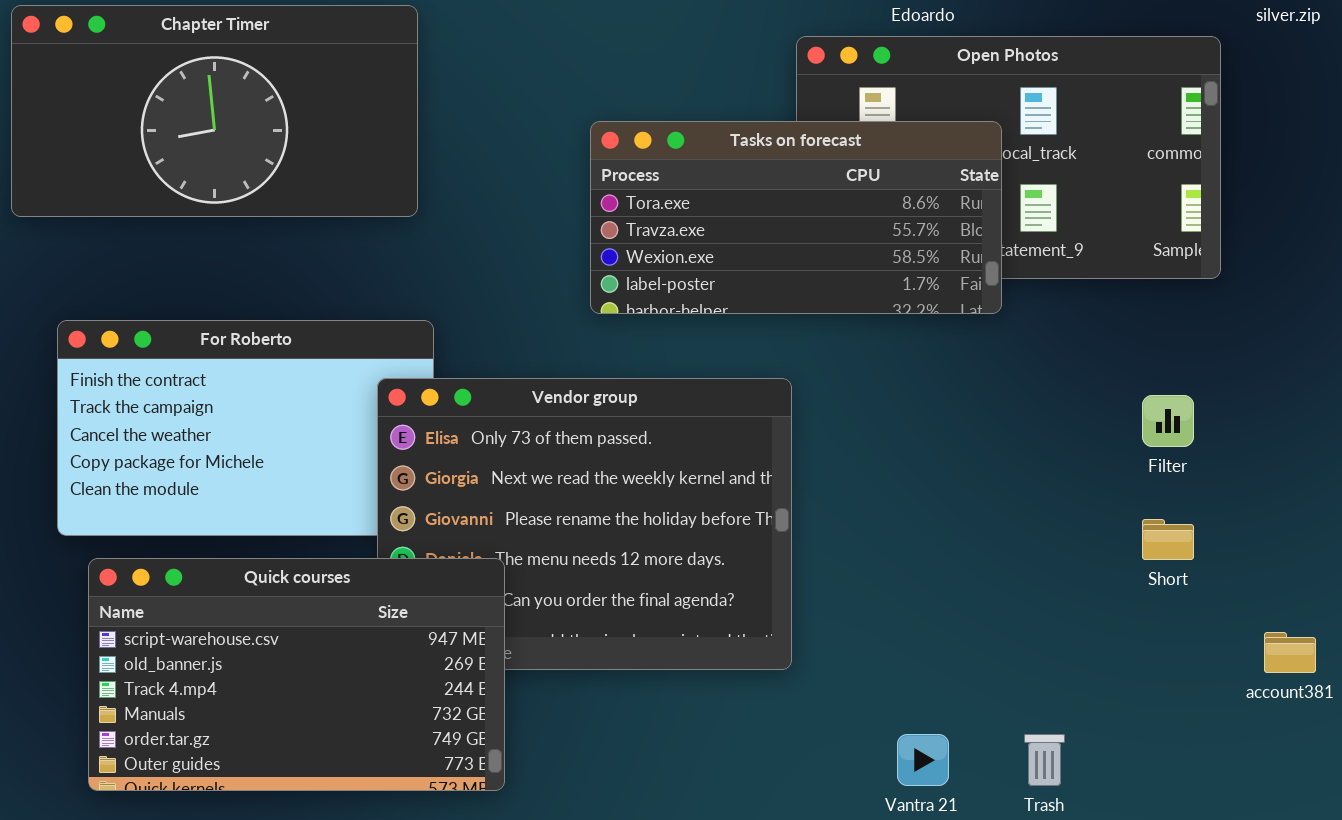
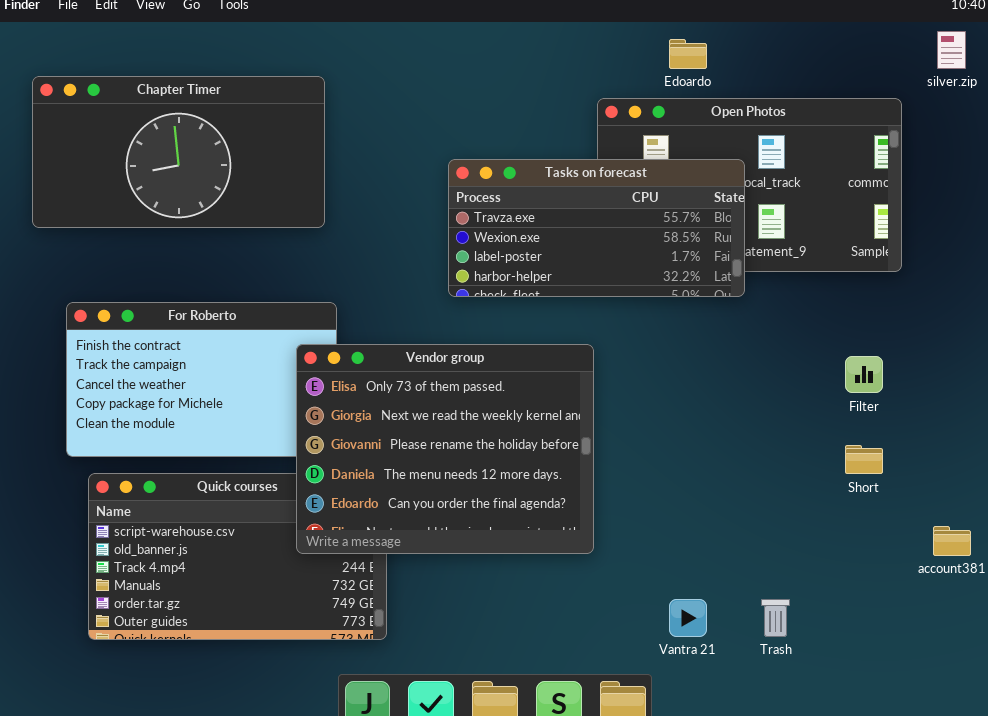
Tasks on forecast: [590,121,1002,314] -> [448,159,745,297], scrolled down 1 row
Vendor group: [377,378,792,670] -> [296,344,594,554], raised

